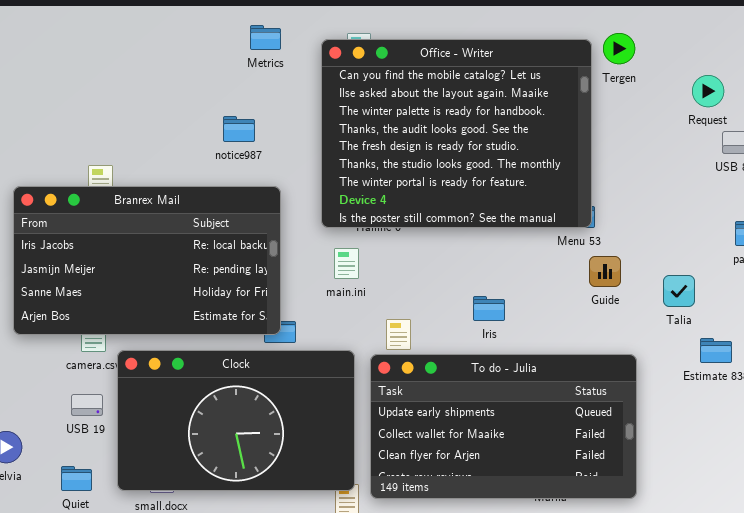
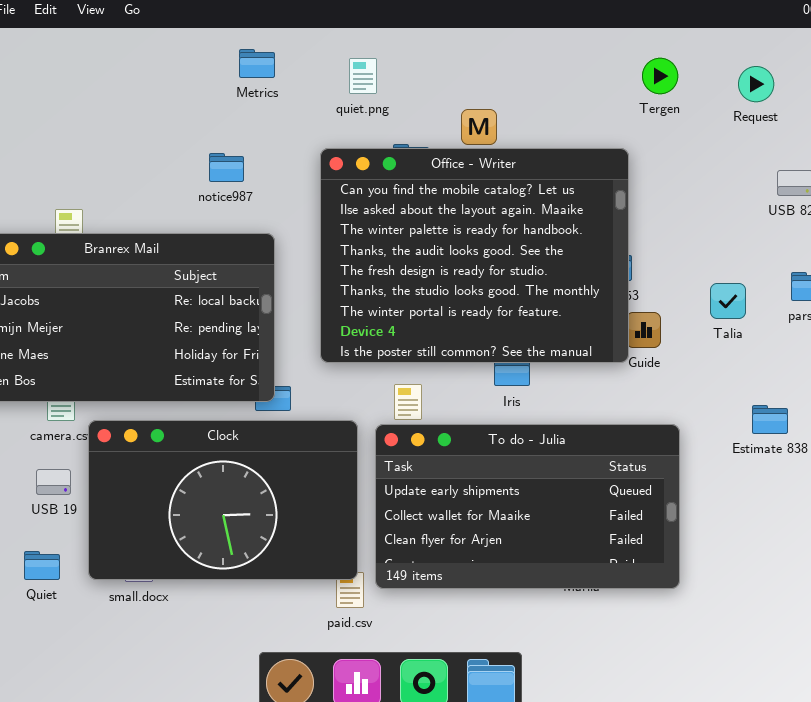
Office - Writer: [321,39,592,228] -> [320,148,629,363], moved
Request: [692,75,724,107] -> [738,66,774,102], moved
Talia: [663,275,695,307] -> [710,283,746,319], moved

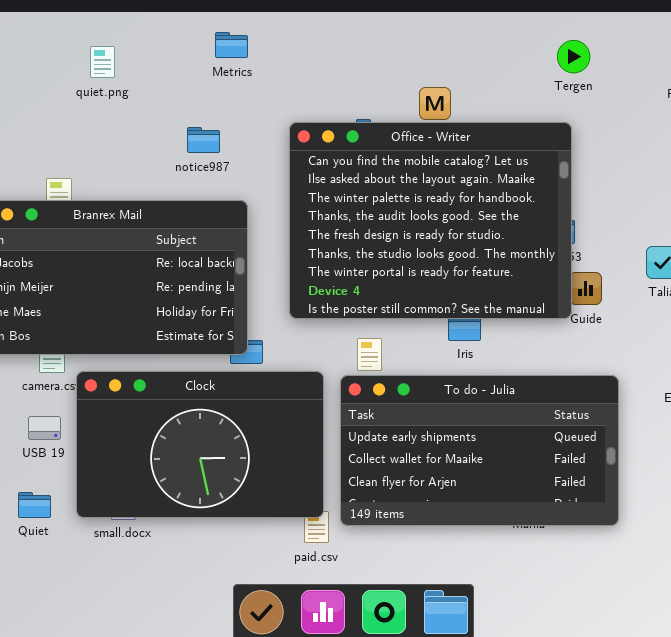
quiet.png: [349,58,377,94] -> [90,46,115,78], moved
Tergen: [642,58,678,94] -> [557,40,590,73], moved

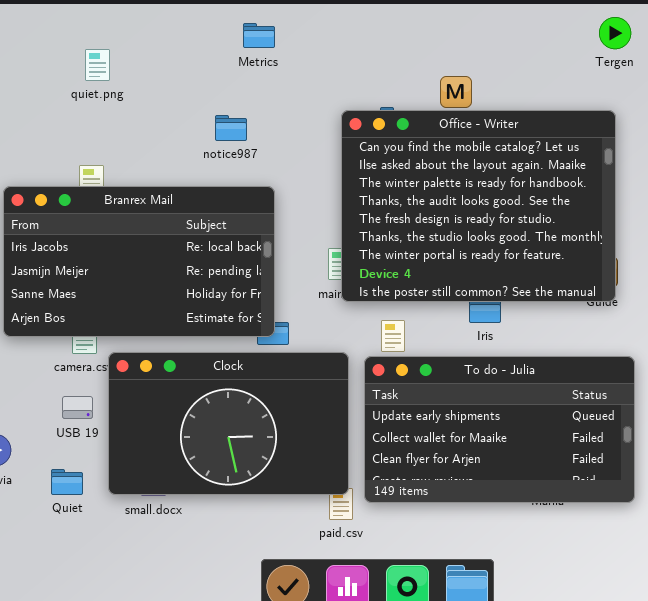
Tergen: [557,40,590,73] -> [599,17,631,49], moved
quiet.png: [90,46,115,78] -> [85,49,110,81], moved
Office - Writer: [289,122,572,319] -> [341,110,616,302], moved

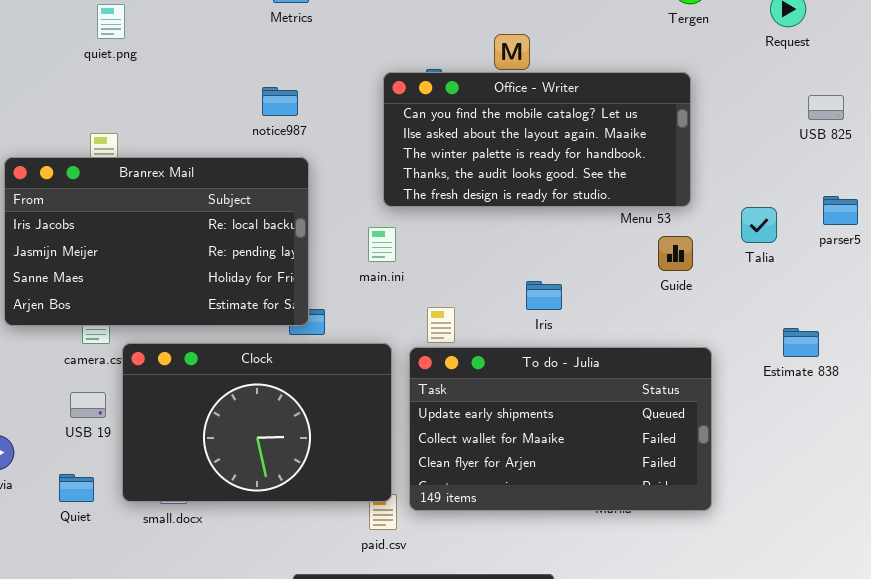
Office - Writer: [341,110,616,302] -> [383,72,691,207], resized
notice987: [215,115,247,141] -> [262,87,298,116], moved

